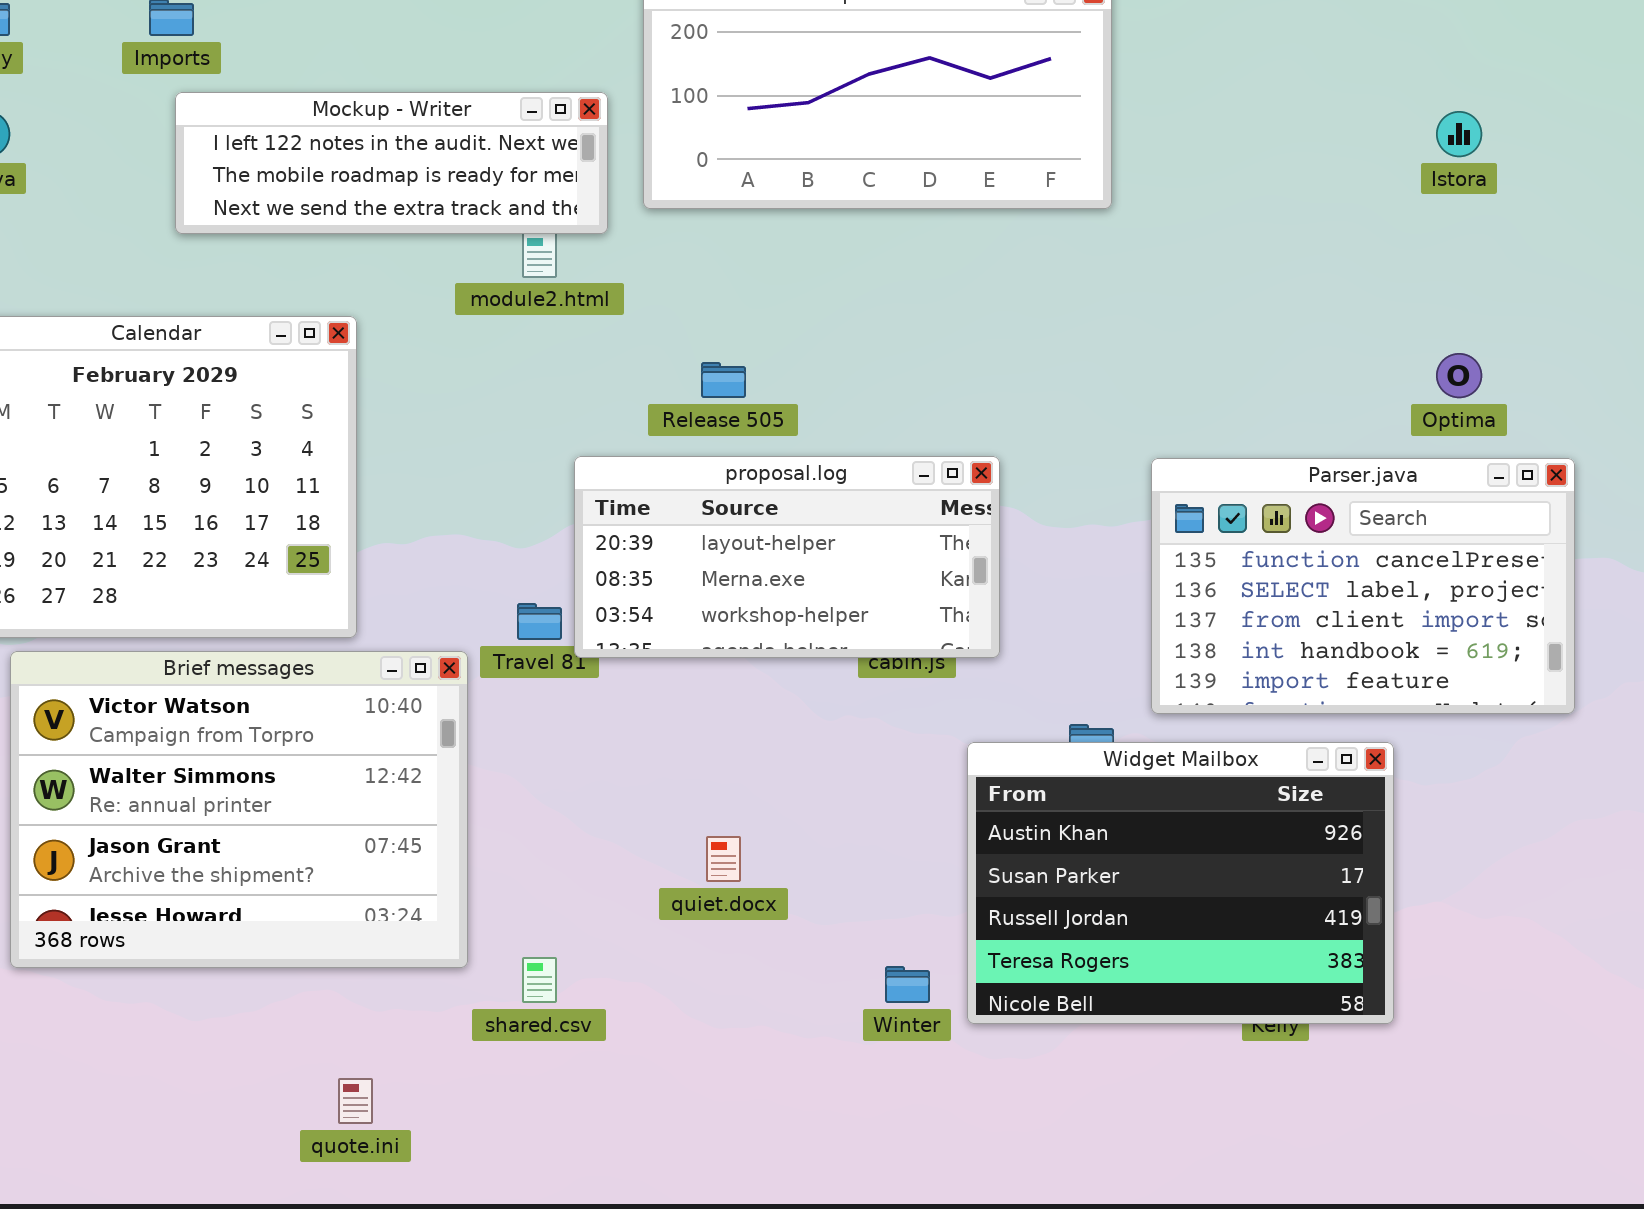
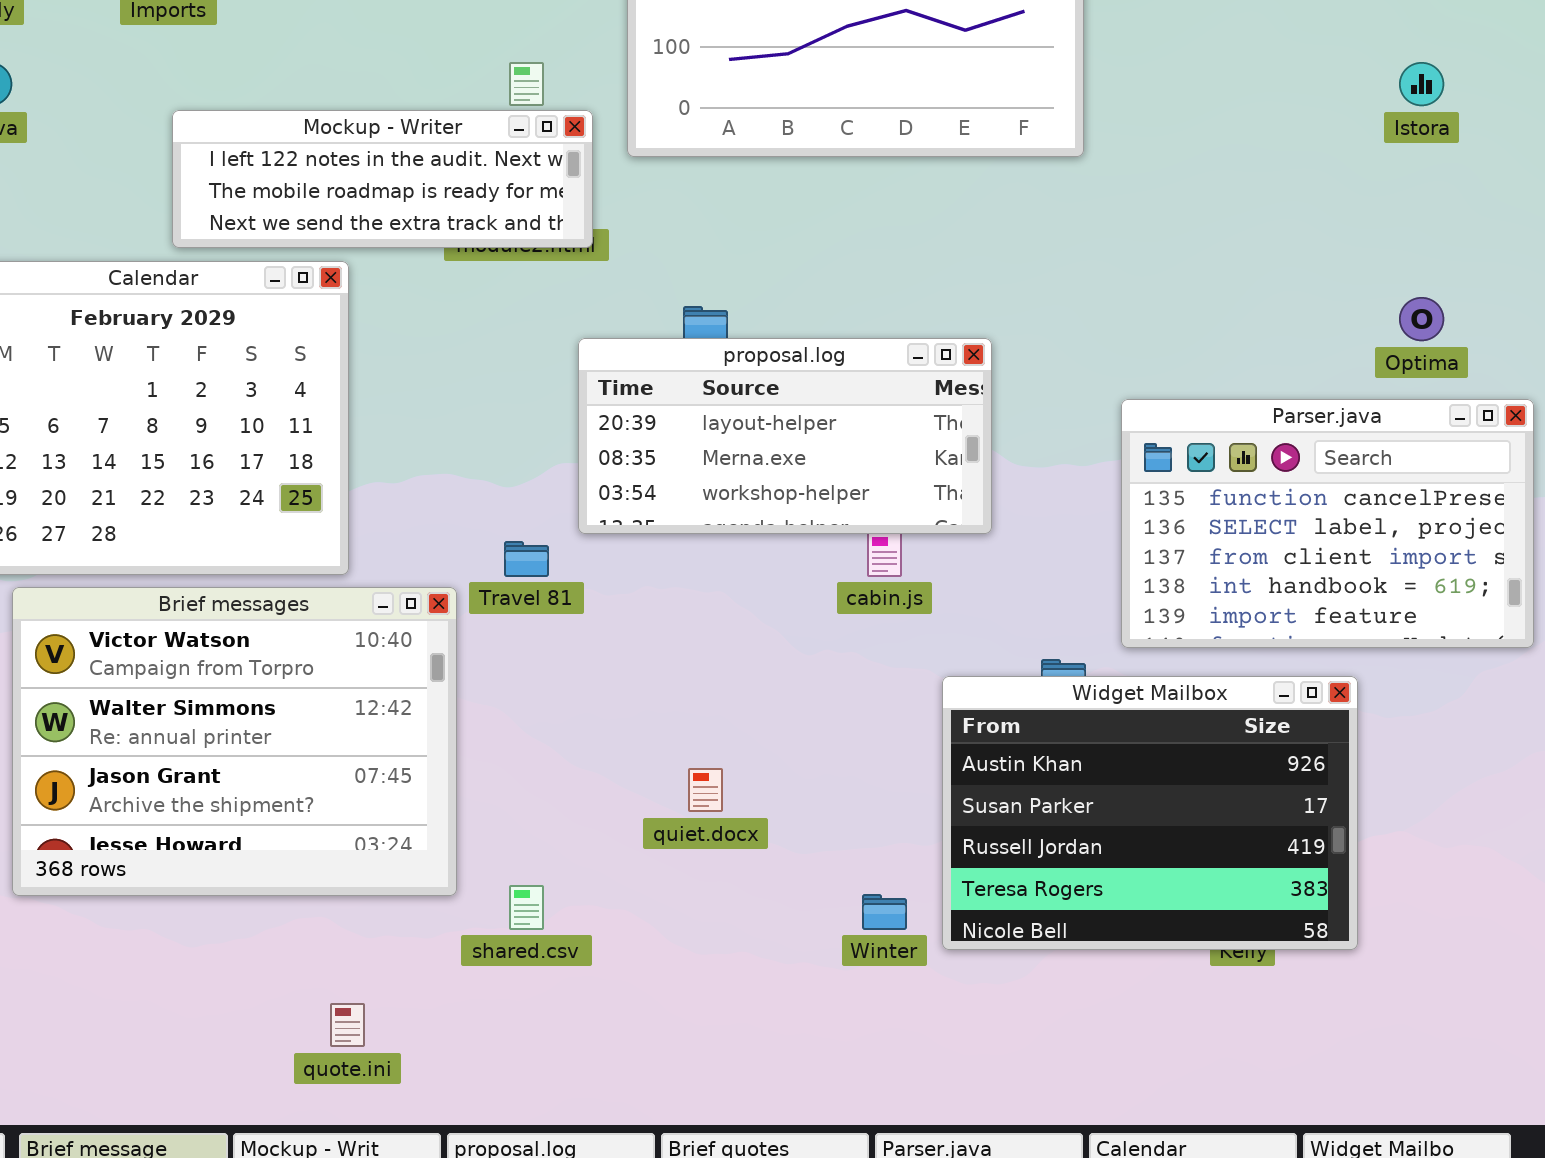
Mockup - Writer: [175,92,608,234] -> [172,110,593,248], moved
proposal.log: [574,456,1000,658] -> [578,338,992,534], moved

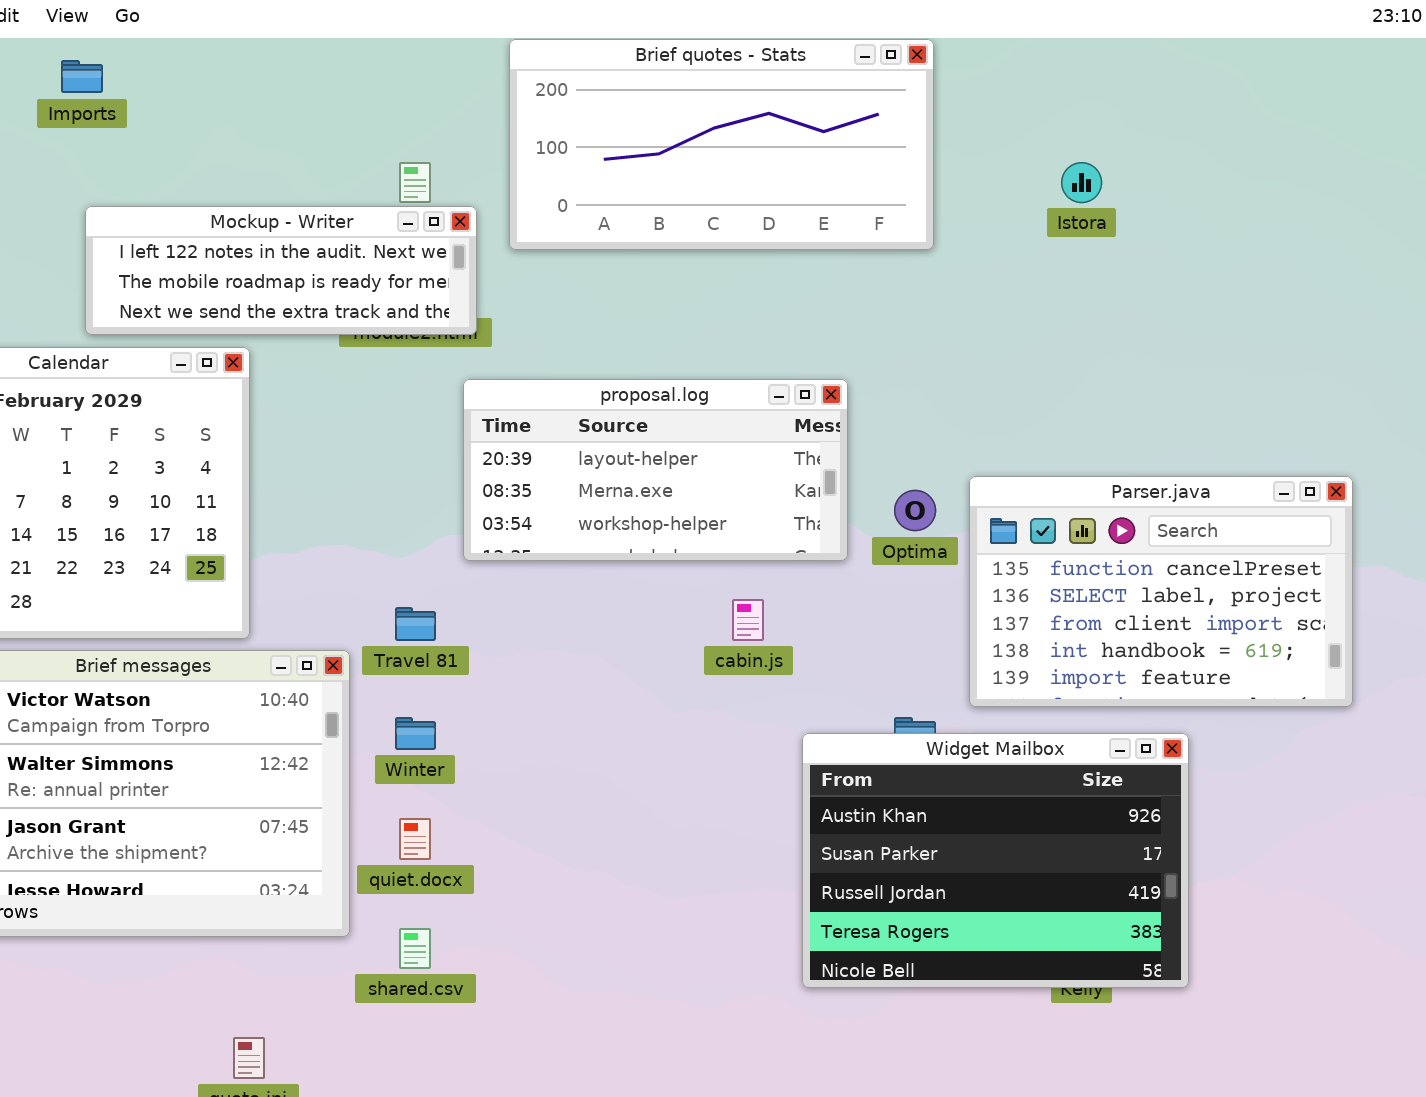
Istora: [1399,62,1444,106] -> [1061,162,1102,203], moved
Optima: [1399,297,1444,341] -> [894,490,936,531], moved
proposal.log: [578,338,992,534] -> [463,379,848,561], moved
quiet.docx: [688,768,723,812] -> [399,818,431,860], moved
Winter: [862,894,907,930] -> [395,717,436,750], moved

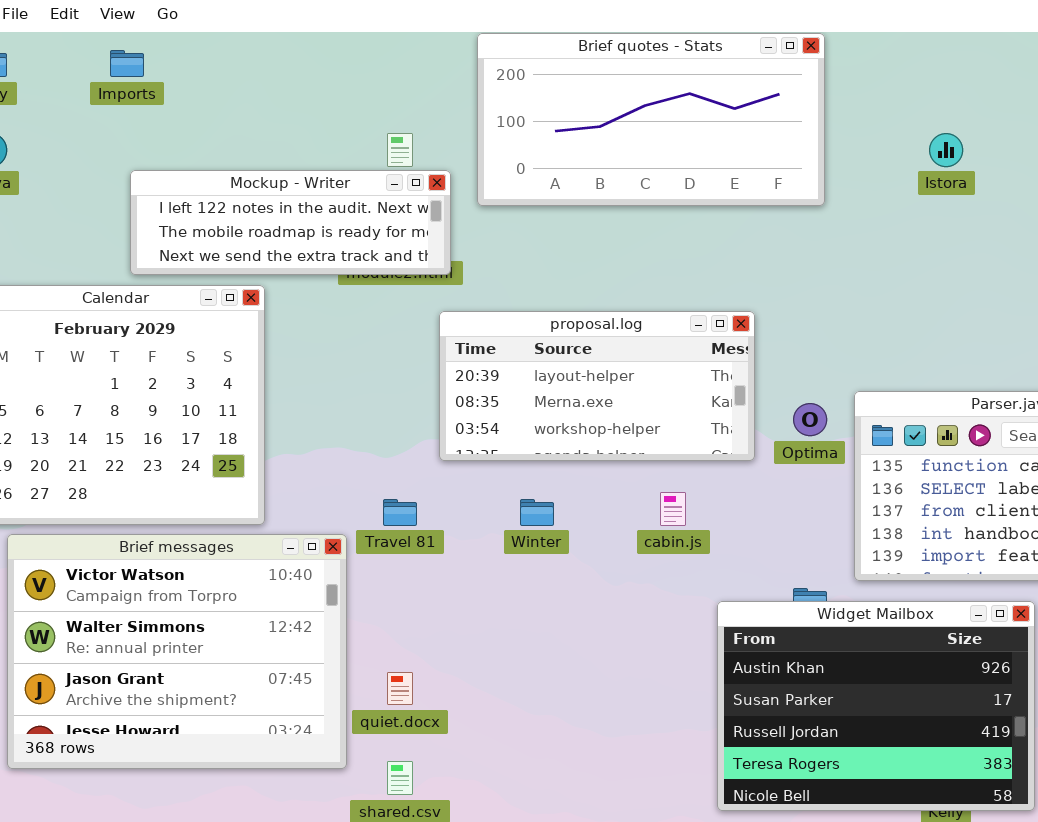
Winter: [395,717,436,750] -> [520,499,554,526], moved

